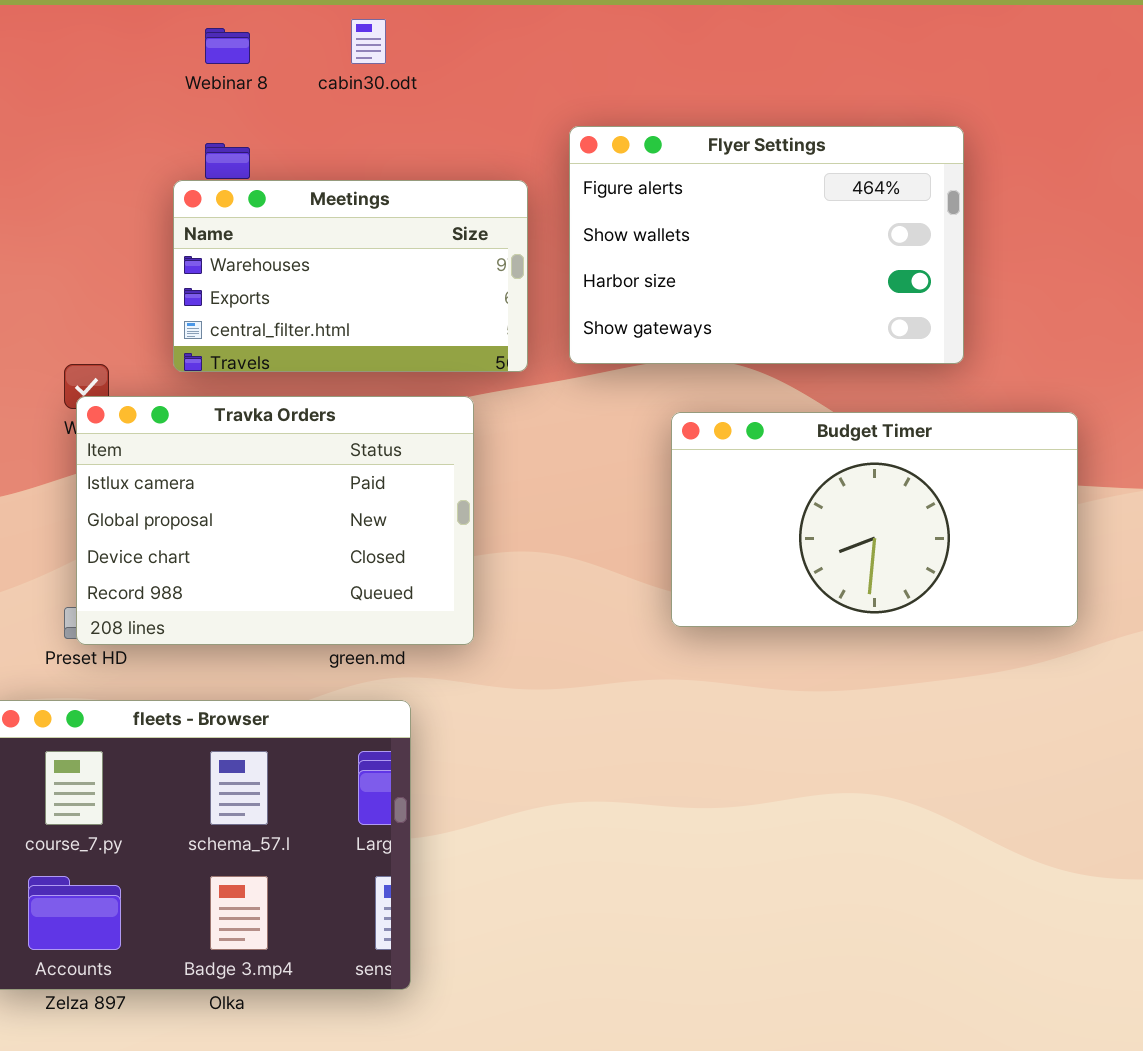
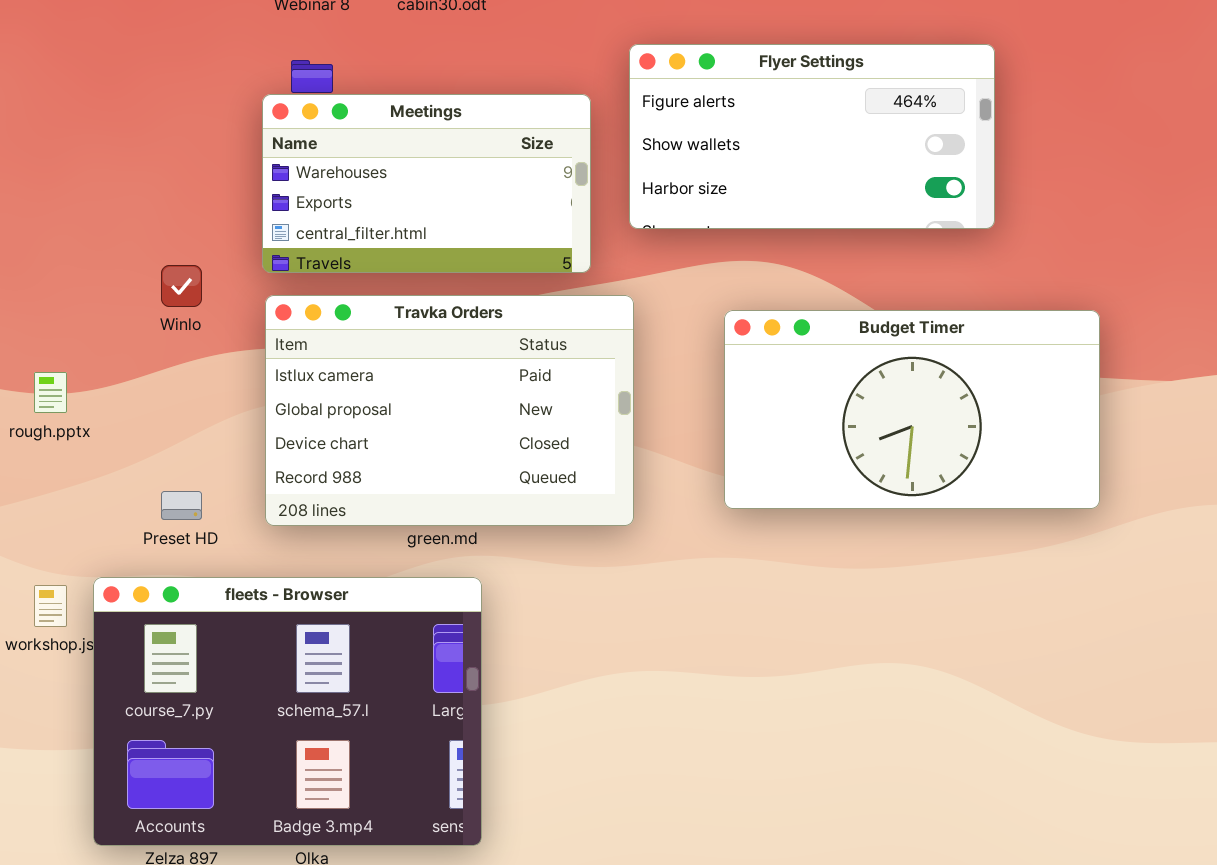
Flyer Settings: [569,126,964,364] -> [629,44,995,229], resized
Travka Orders: [76,396,474,645] -> [265,295,634,526], moved

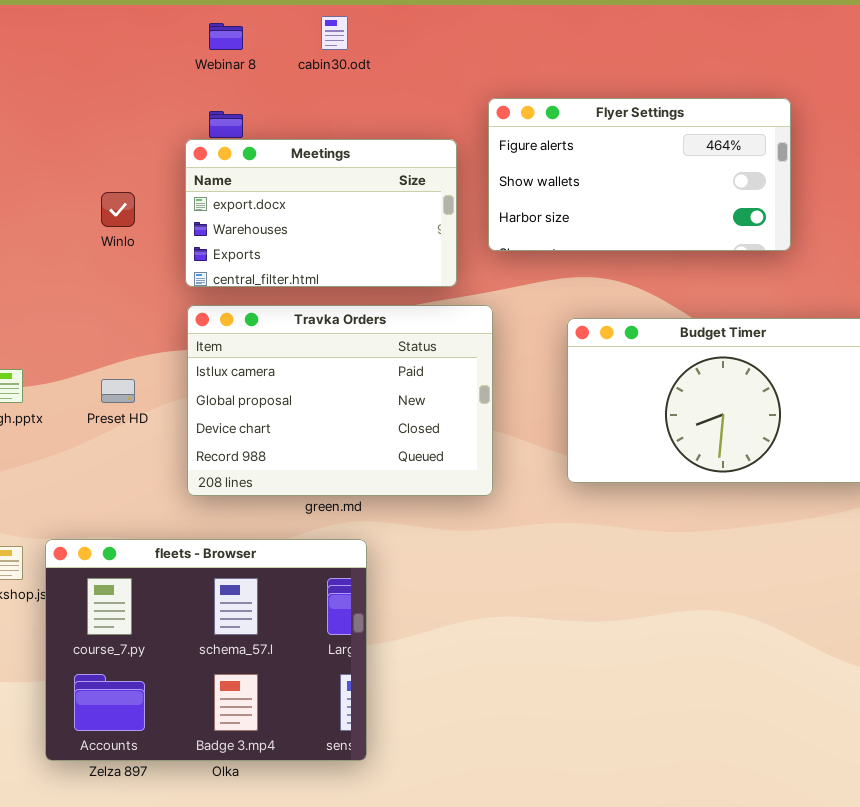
Meetings: [262,94,591,273] -> [185,139,457,287], scrolled up 1 row
Winlo: [161,265,202,307] -> [101,192,135,227], moved
Preset HD: [161,491,202,520] -> [101,379,135,403], moved

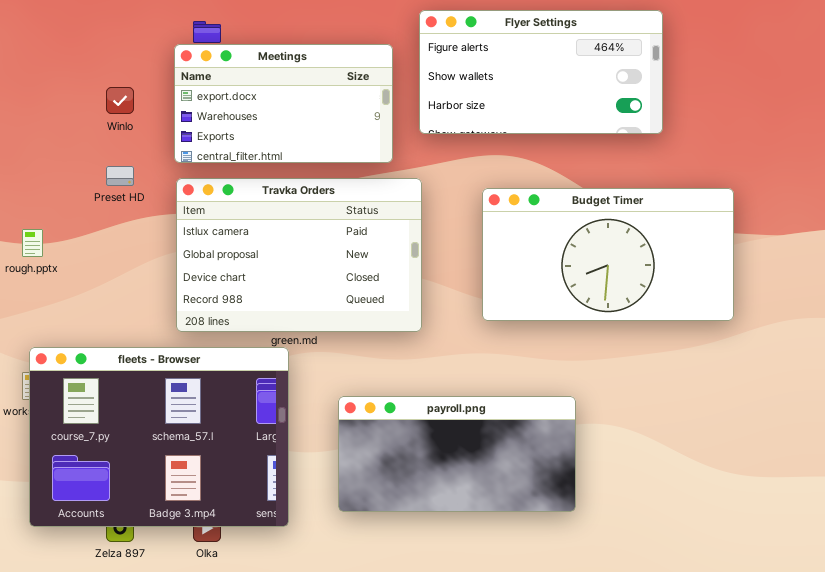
Preset HD: [101,379,135,403] -> [106,166,134,186], moved
fleets - Browser: [45,539,367,761] -> [29,347,289,527], moved
payroll.png: none -> [338,396,576,512], opened

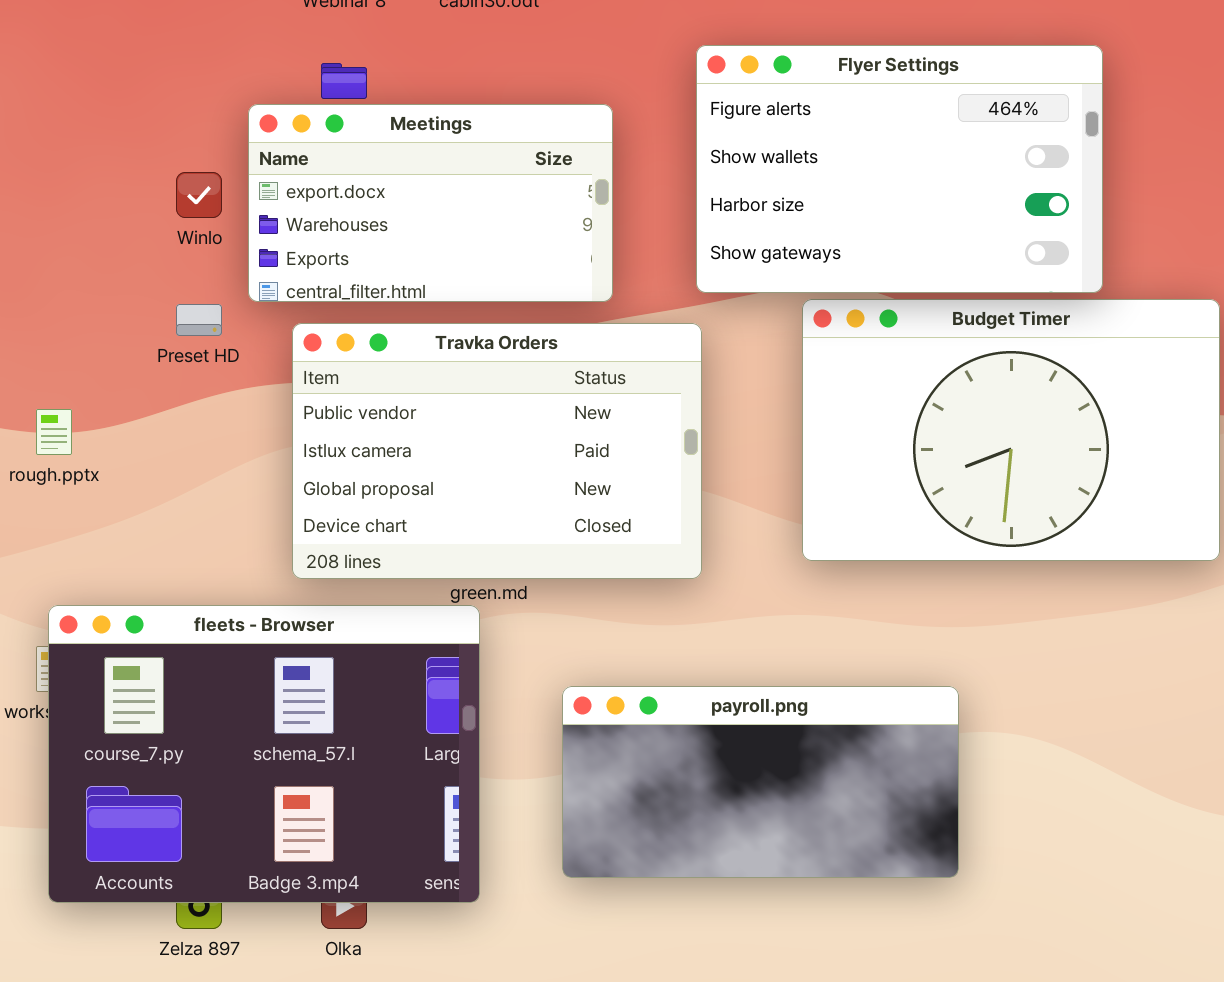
Flyer Settings: [419,10,663,134] -> [696,45,1103,293], resized
Meetings: [174,44,393,163] -> [248,104,613,302], moved
Travka Orders: [176,178,422,332] -> [292,323,702,579], scrolled up 1 row
Budget Timer: [482,188,734,321] -> [802,299,1220,561], resized

